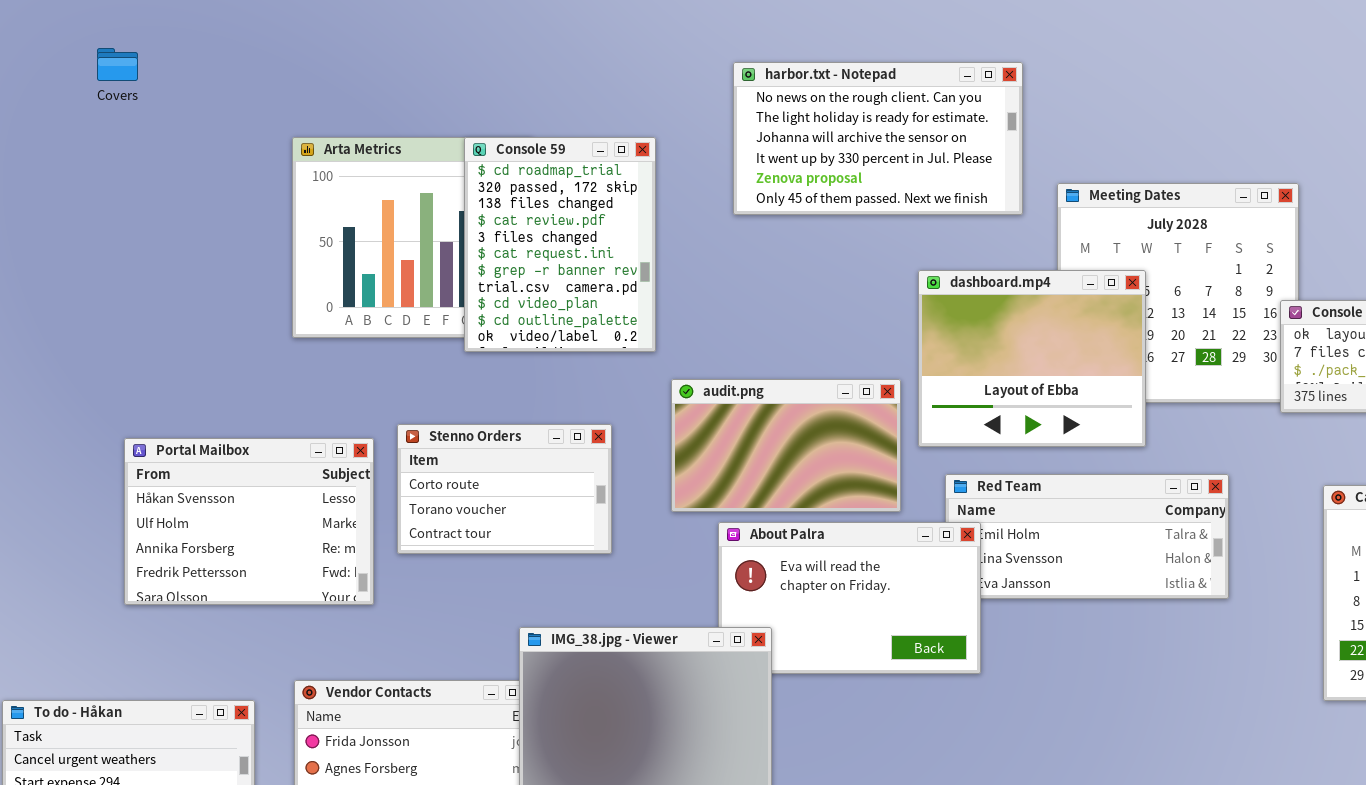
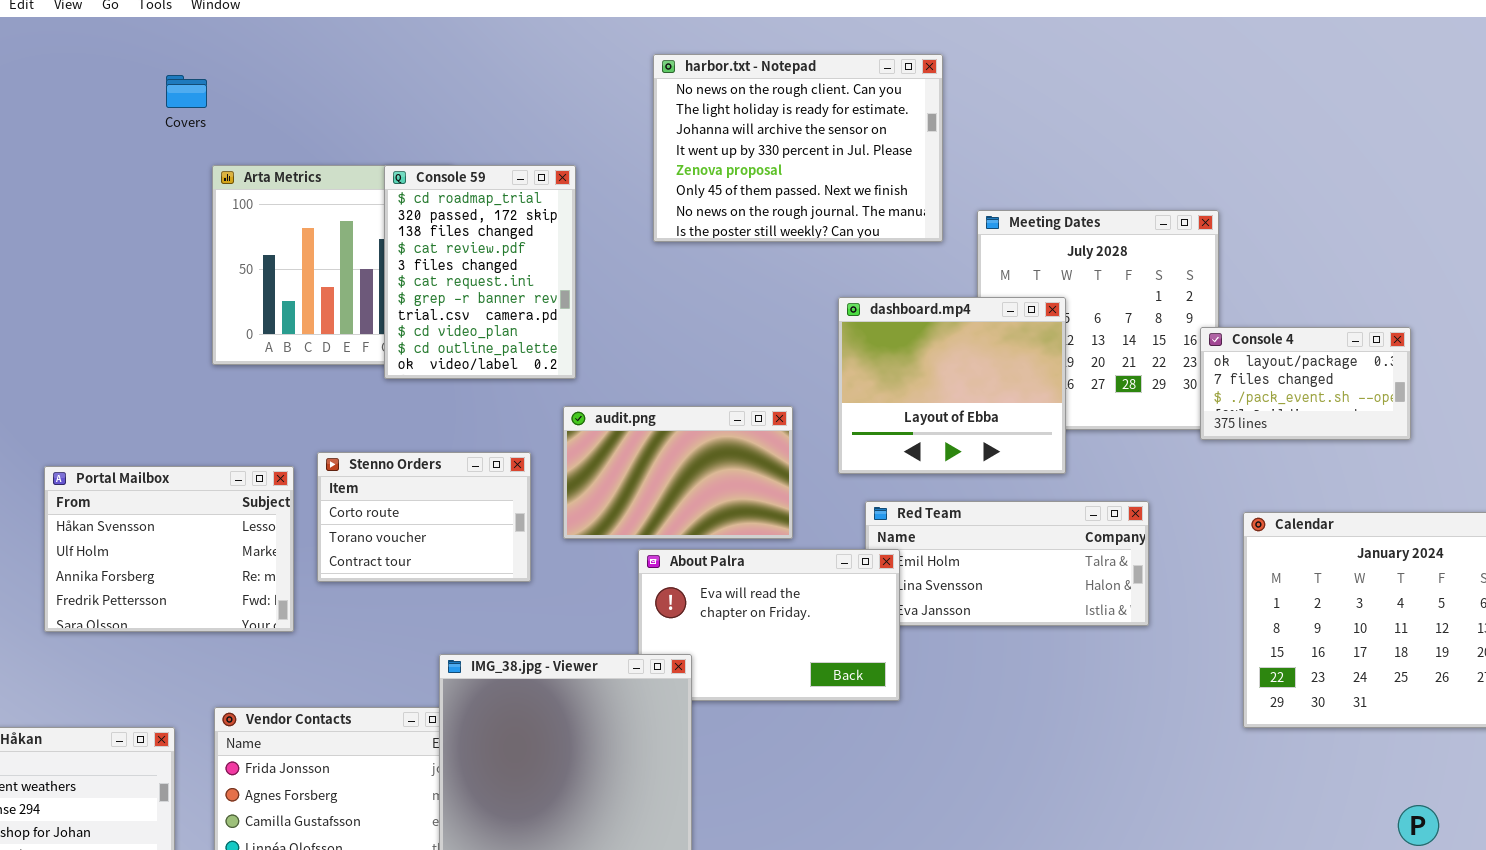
Covers: [97,48,138,81] -> [166,75,207,108], moved
harbor.txt - Notepad: [733,62,1023,215] -> [653,54,943,242], resized
audit.png: [671,379,901,512] -> [563,406,793,539], moved

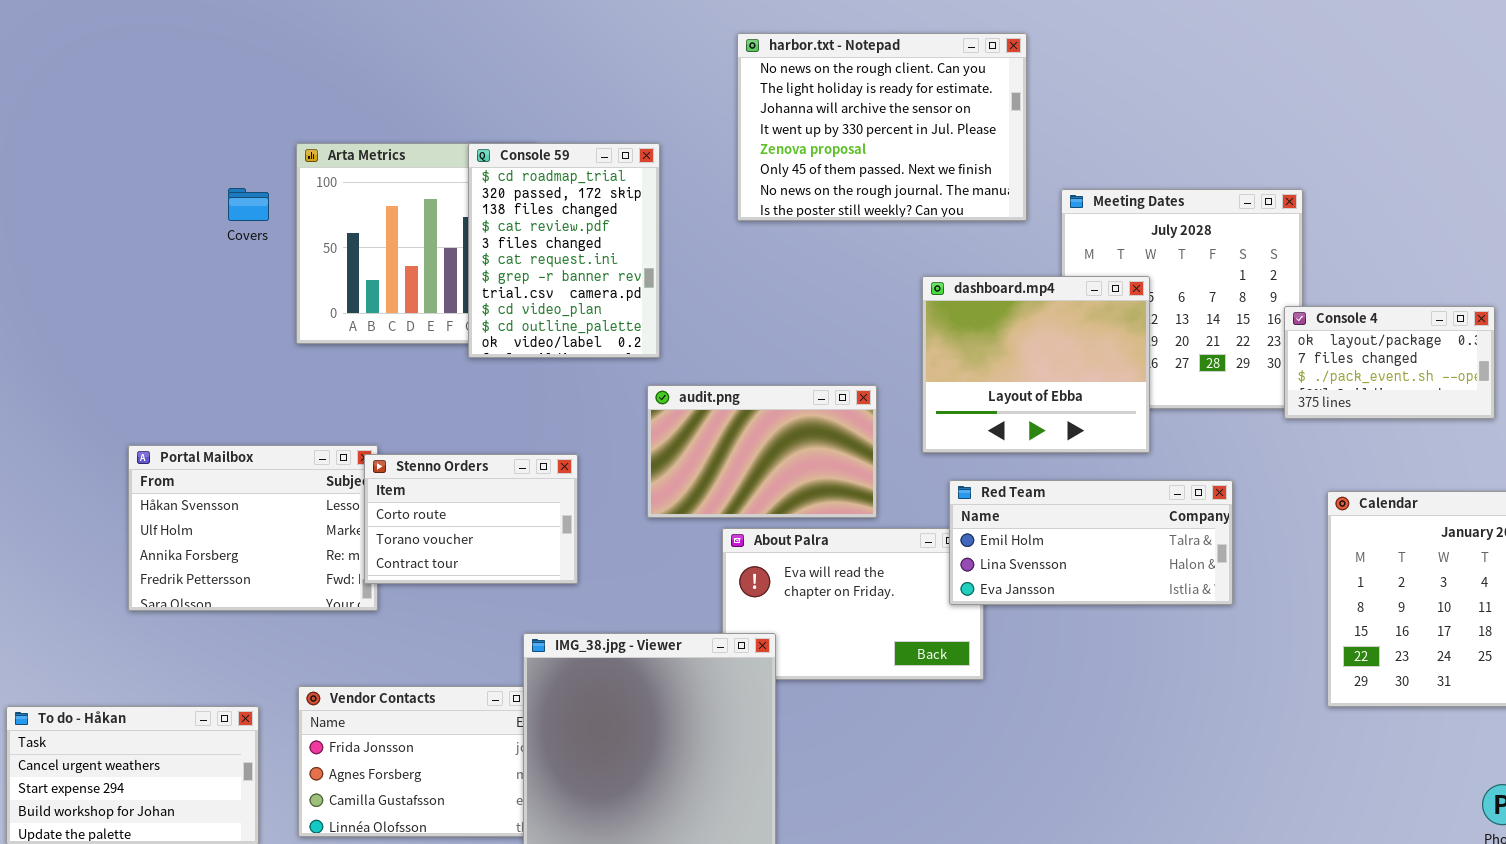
Covers: [166,75,207,108] -> [228,188,269,221], moved
Stenno Orders: [317,452,531,582] -> [364,454,578,584], moved
Red Team: [865,501,1149,626] -> [949,480,1233,605], raised

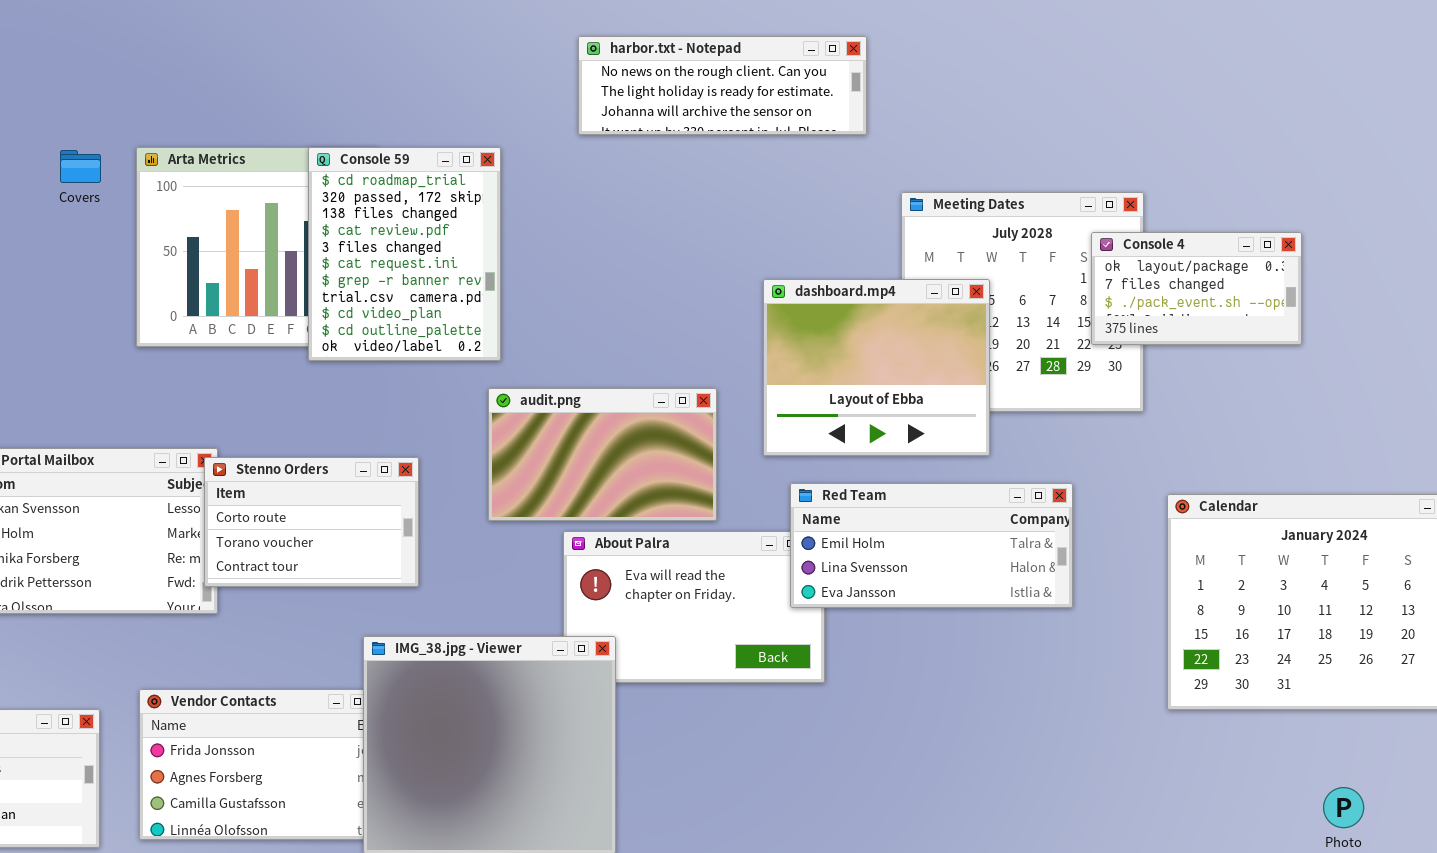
harbor.txt - Notepad: [737,33,1027,221] -> [578,36,867,135], resized
Covers: [228,188,269,221] -> [60,150,101,183], moved
Console 4: [1284,306,1495,419] -> [1091,232,1302,345], moved

